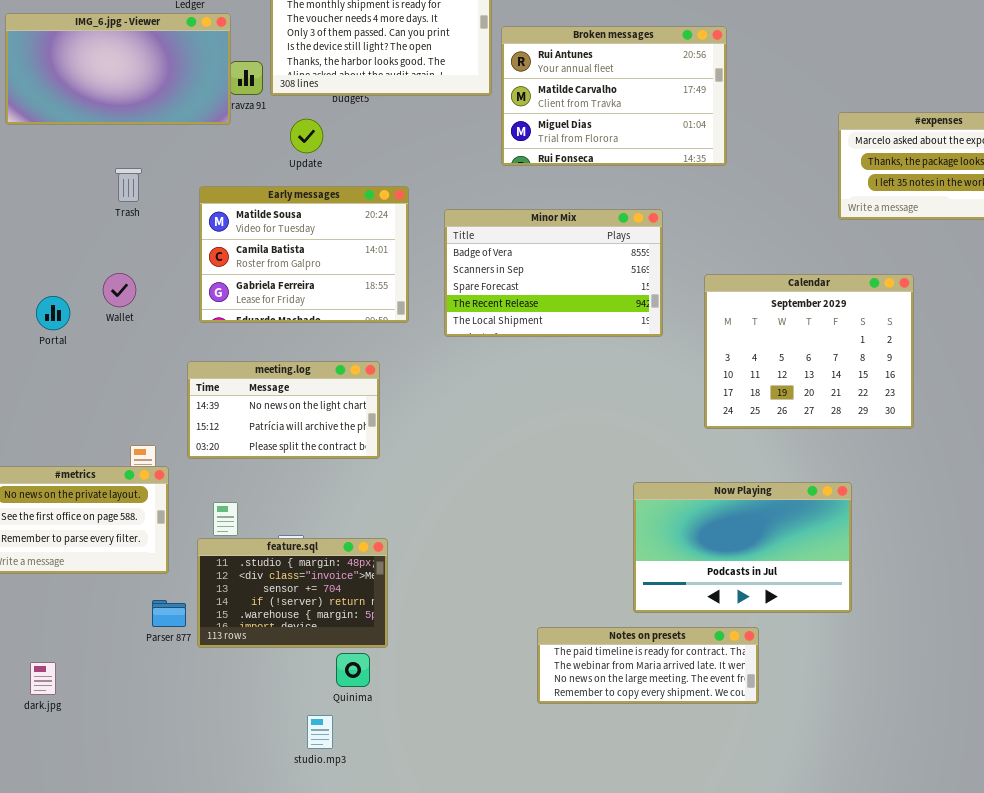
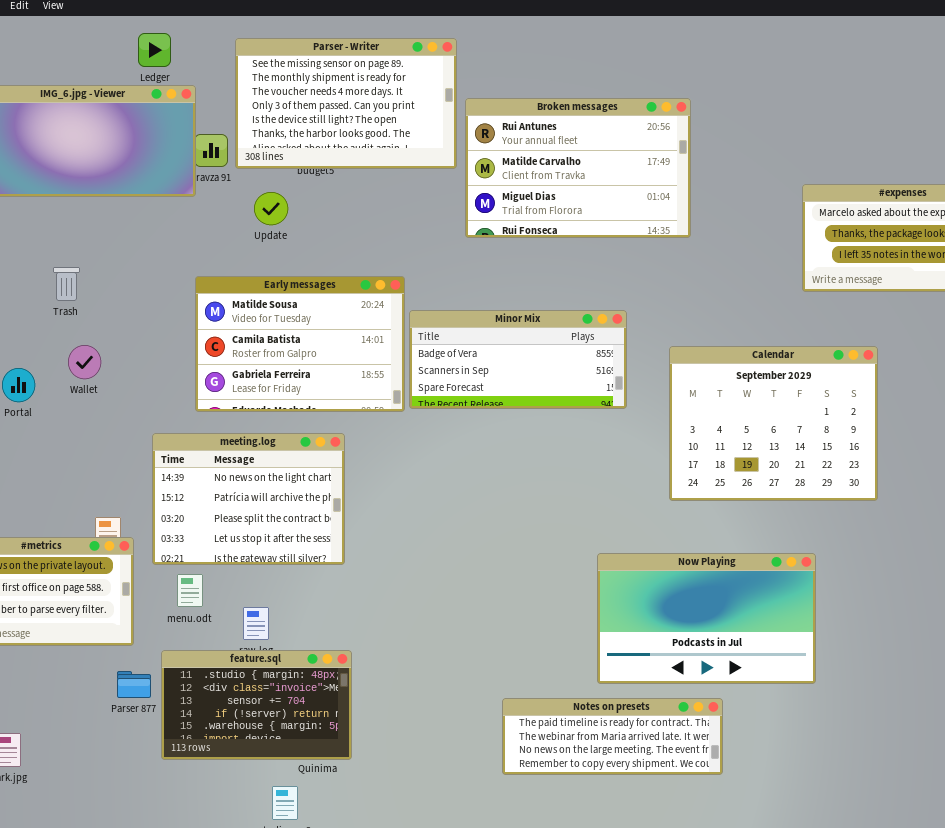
Trash: [115,168,142,202] -> [53,267,80,301], moved
Early messages: [199,186,409,323] -> [195,276,405,412], moved
Minor Mix: [444,209,663,337] -> [409,310,627,409], resized
meeting.log: [187,361,380,459] -> [152,433,345,565], resized
feature.sql: [197,538,388,648] -> [161,650,352,760], moved

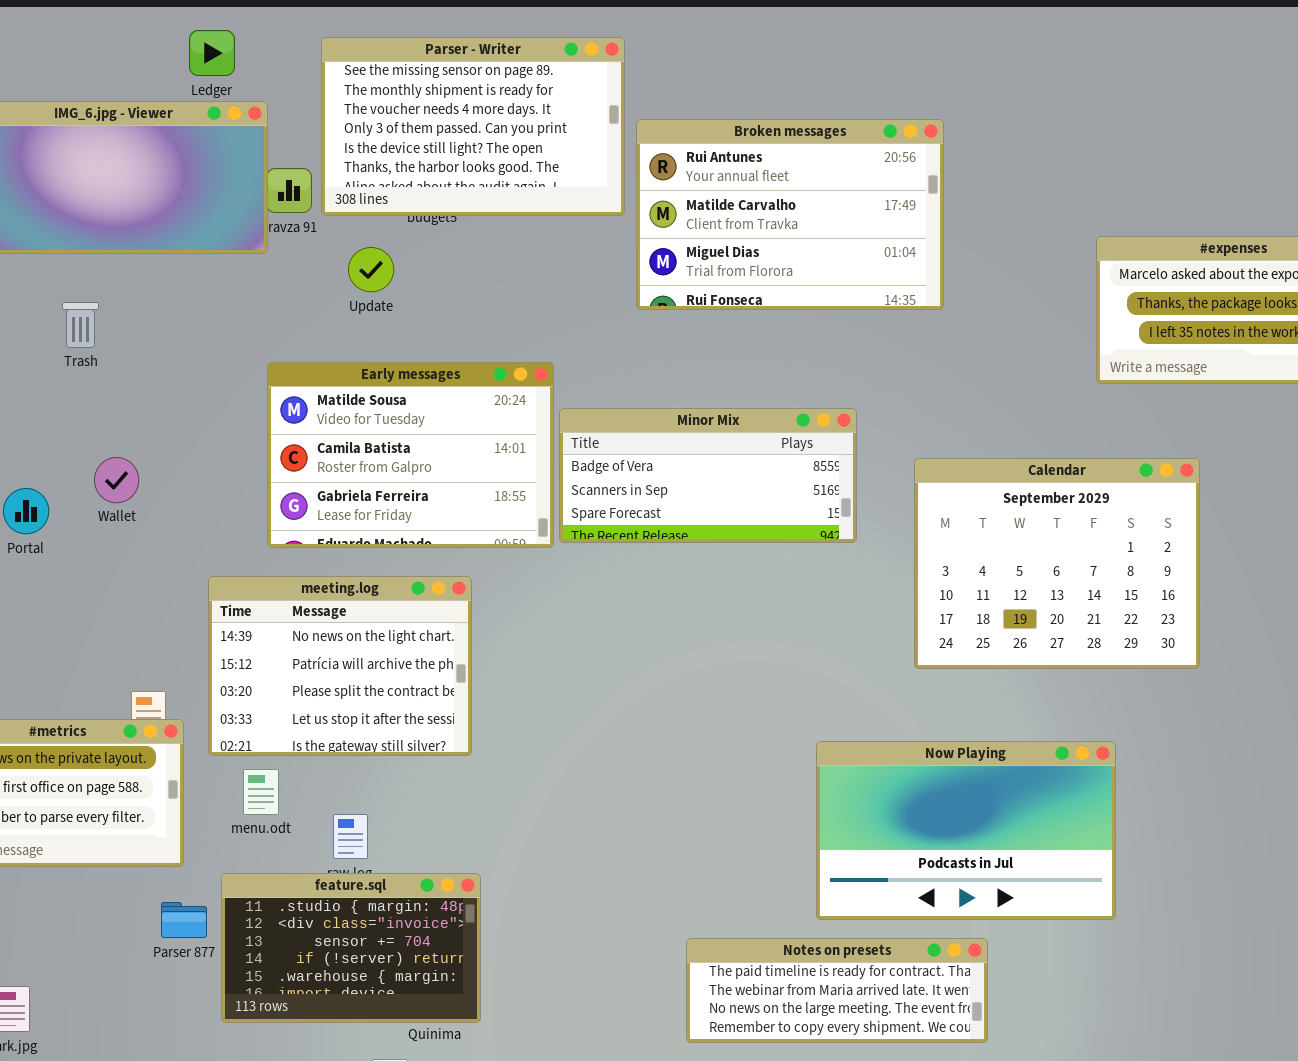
Trash: [53,267,80,301] -> [62,302,99,348], moved

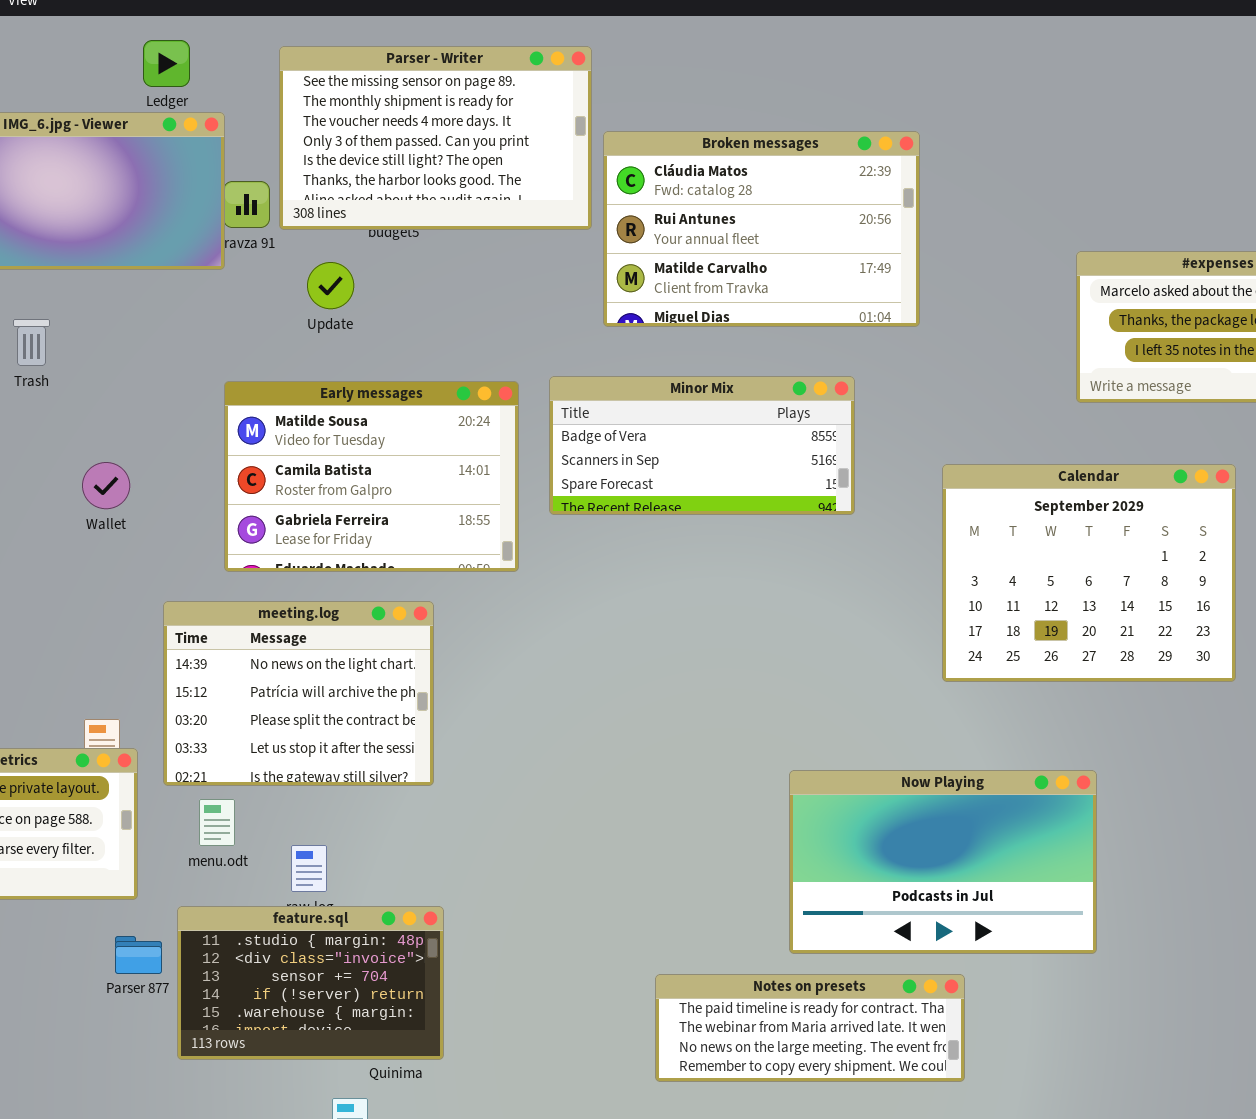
Broken messages: [636,119,944,310] -> [603,131,920,327], scrolled up 1 row
Minor Mix: [559,408,857,543] -> [549,376,855,515], moved
Wallet: [94,457,139,503] -> [82,462,130,509], moved
Calendar: [914,458,1200,669] -> [942,464,1236,682], moved

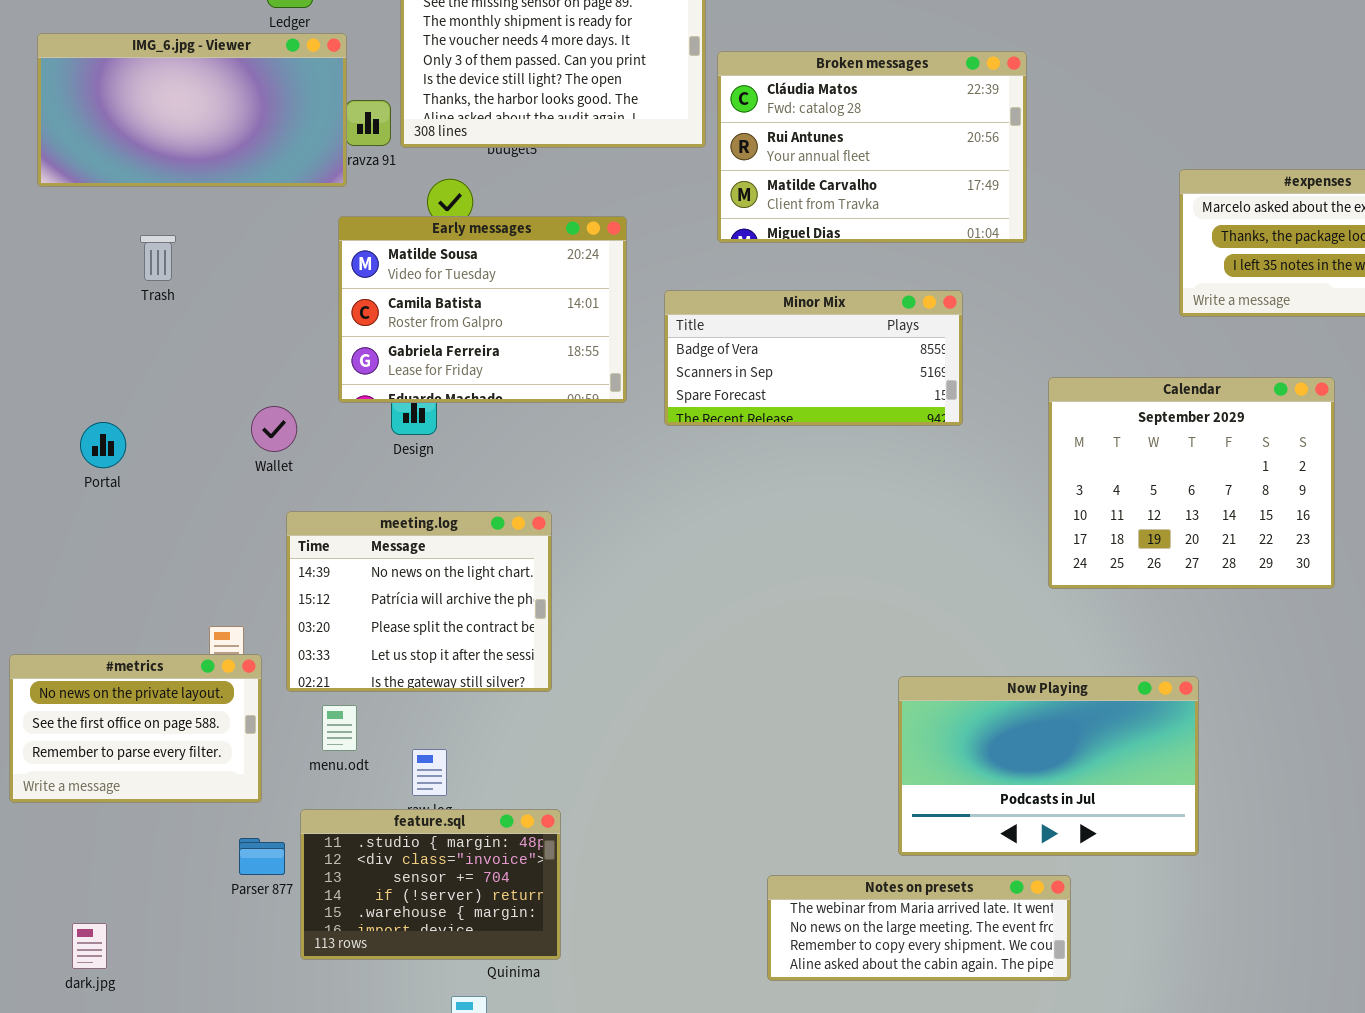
Early messages: [224,381,519,572] -> [338,216,627,403], moved
Wallet: [82,462,130,509] -> [251,406,297,452], moved
Notes on presets: [655,974,965,1082] -> [767,875,1071,981], scrolled down 1 row

